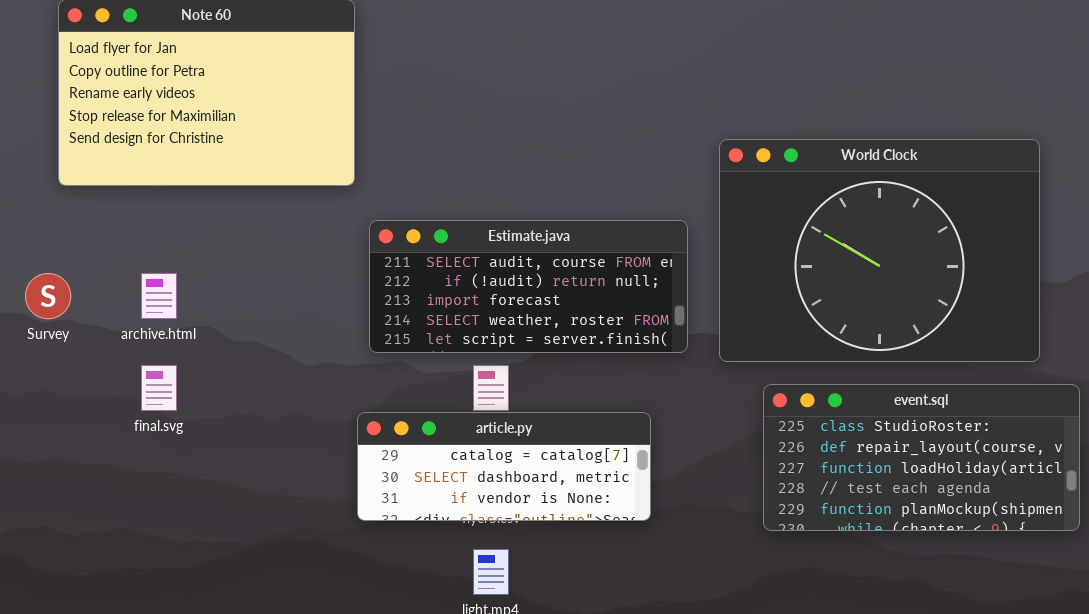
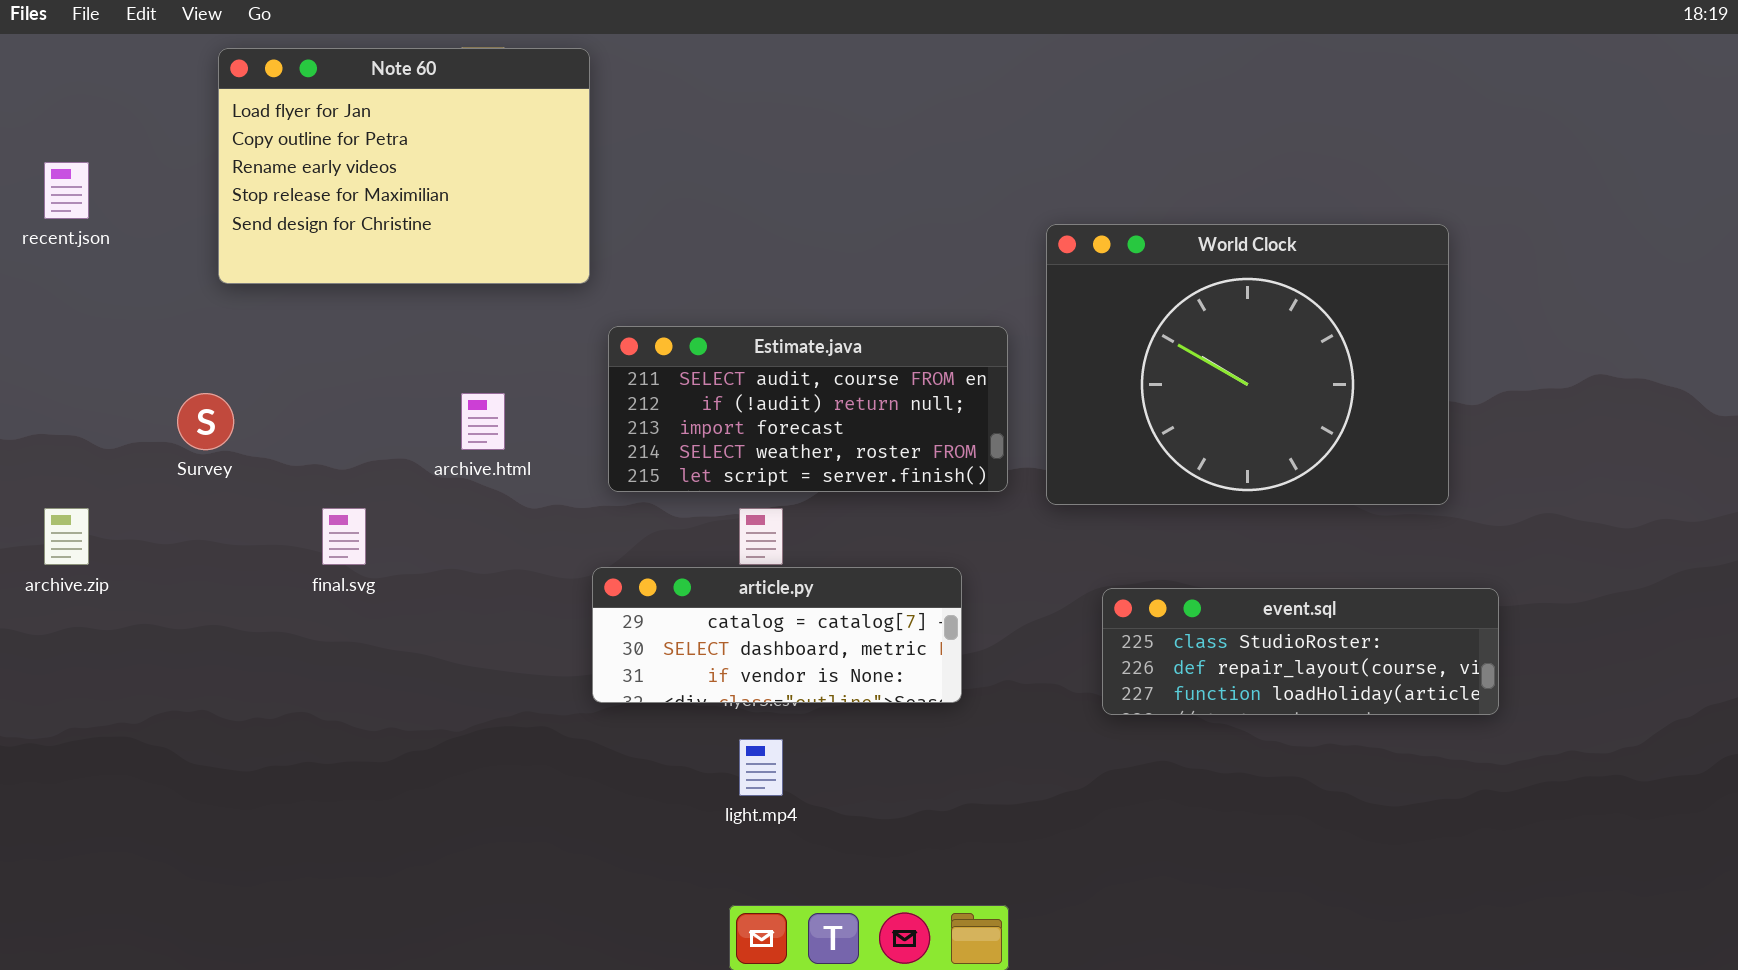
archive.html: [141,273,177,319] -> [461,393,505,450], moved
event.sql: [763,384,1080,531] -> [1102,588,1499,715], resized

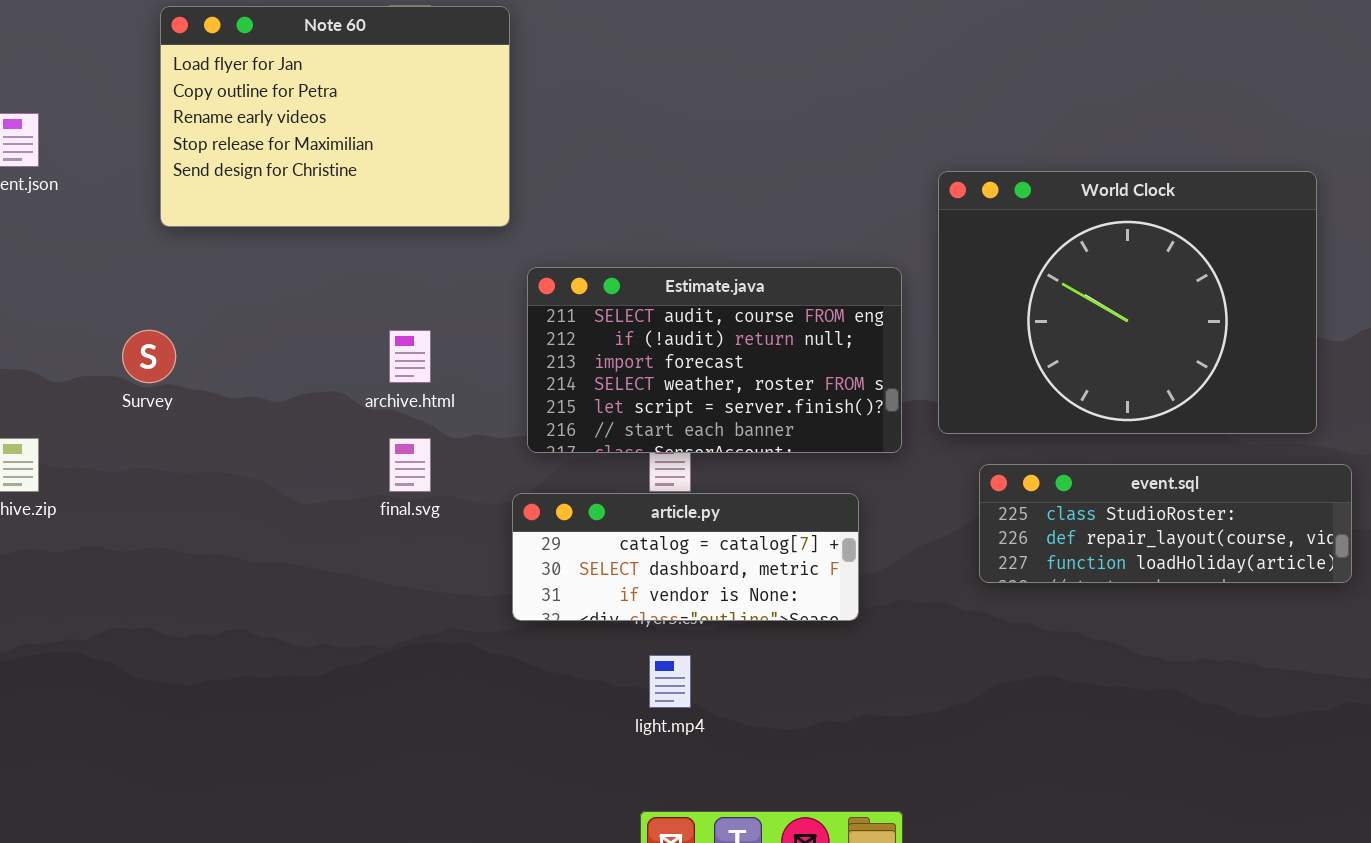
Estimate.java: [608,326,1008,492] -> [527,267,902,453], resized
final.svg: [322,508,366,565] -> [389,438,431,492], moved
event.sql: [1102,588,1499,715] -> [979,464,1352,583], moved

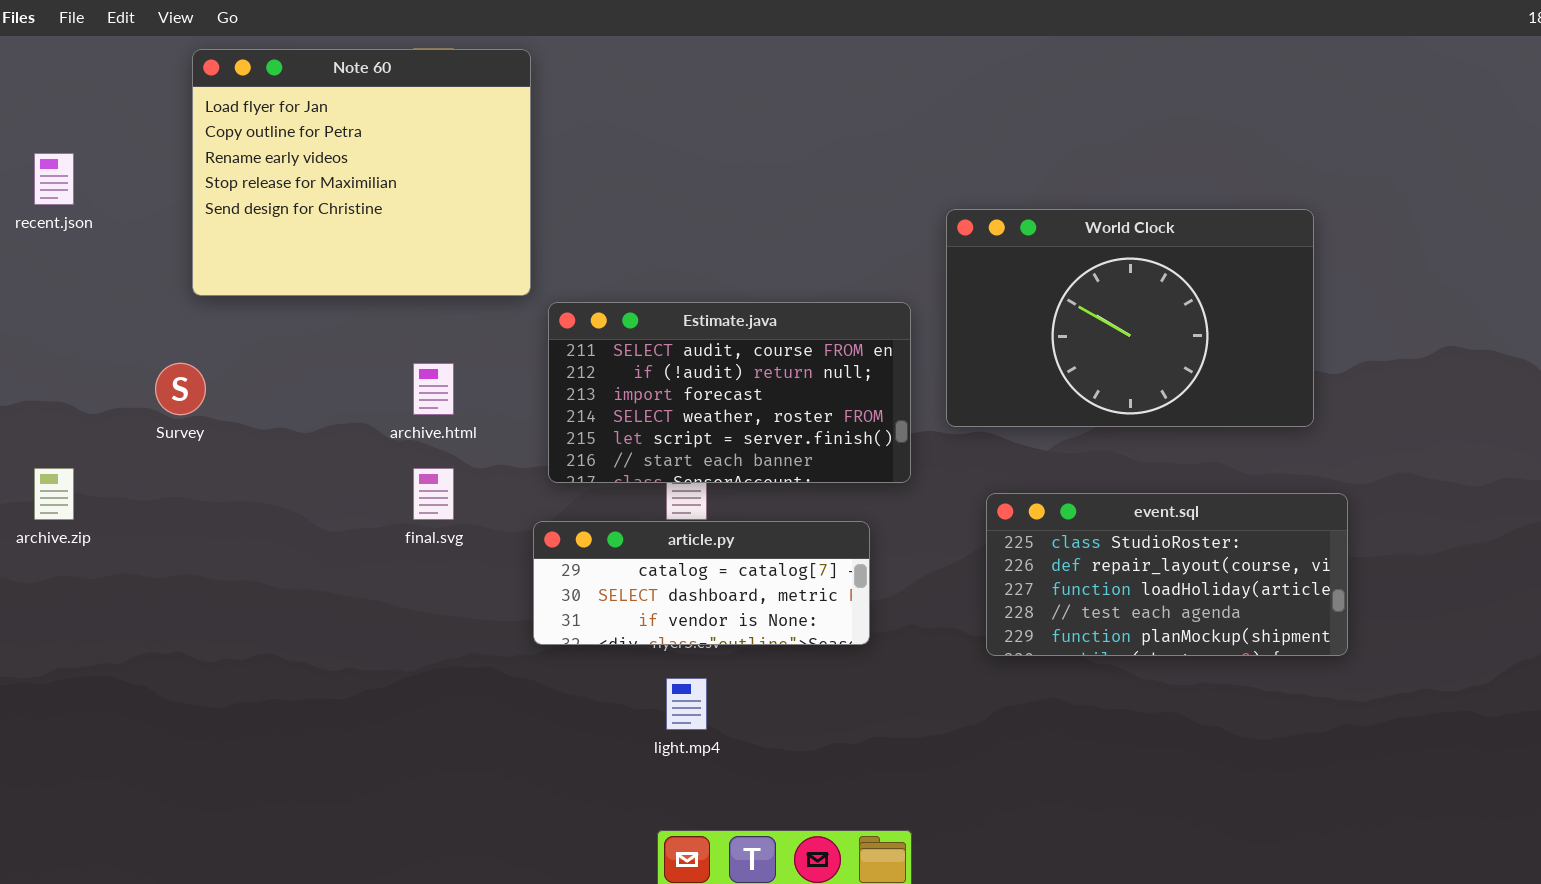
Note 60: [160,6,510,227] -> [192,49,531,296], resized
World Clock: [938,171,1317,434] -> [946,209,1314,427], resized
event.sql: [979,464,1352,583] -> [986,493,1348,656], resized

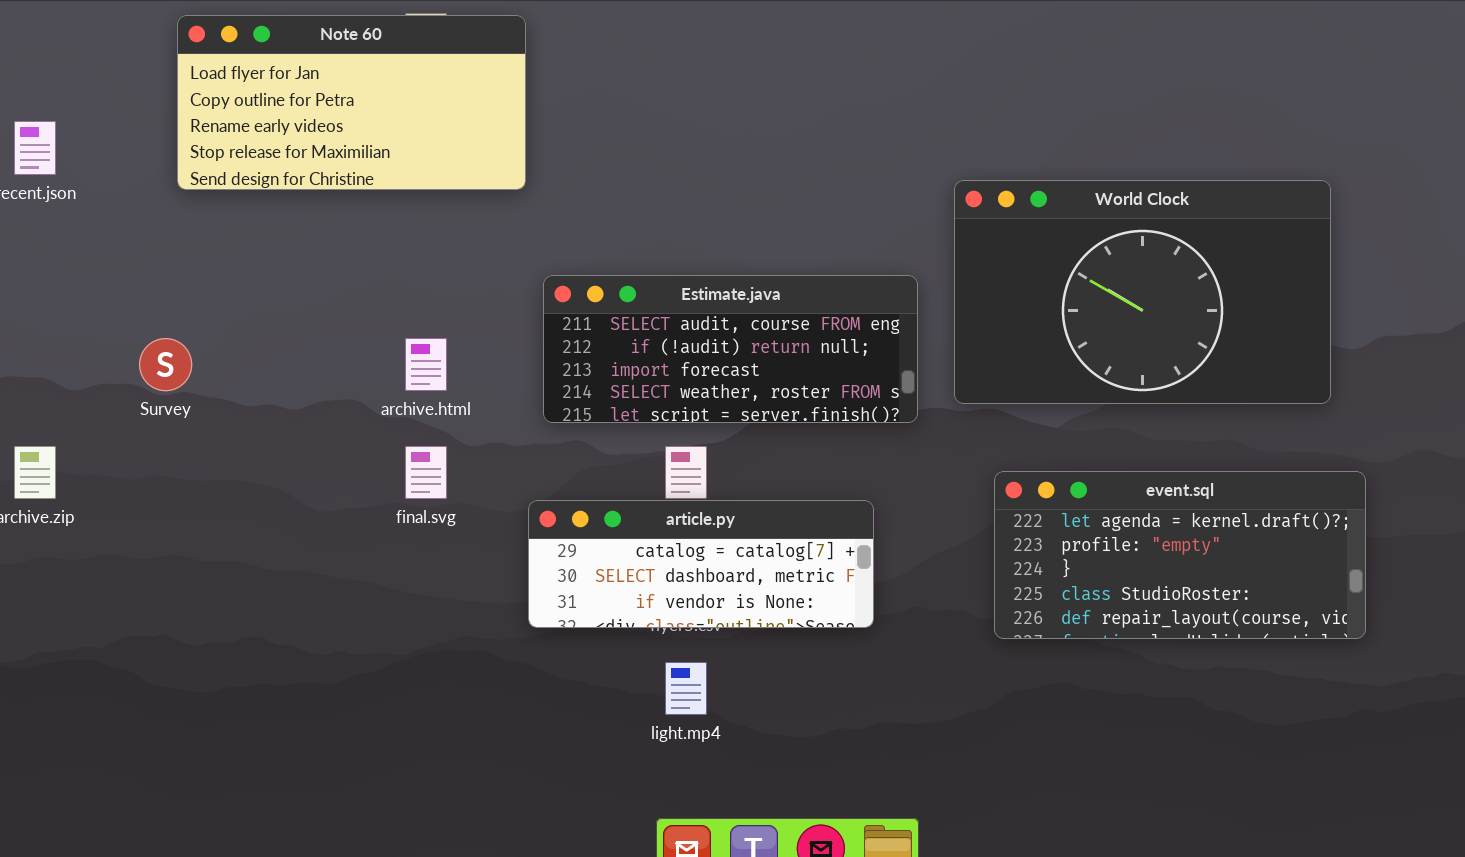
Note 60: [192,49,531,296] -> [177,15,526,190], resized
Estimate.java: [548,302,911,483] -> [543,275,918,423], resized
event.sql: [986,493,1348,656] -> [994,471,1366,639], scrolled up 3 rows

